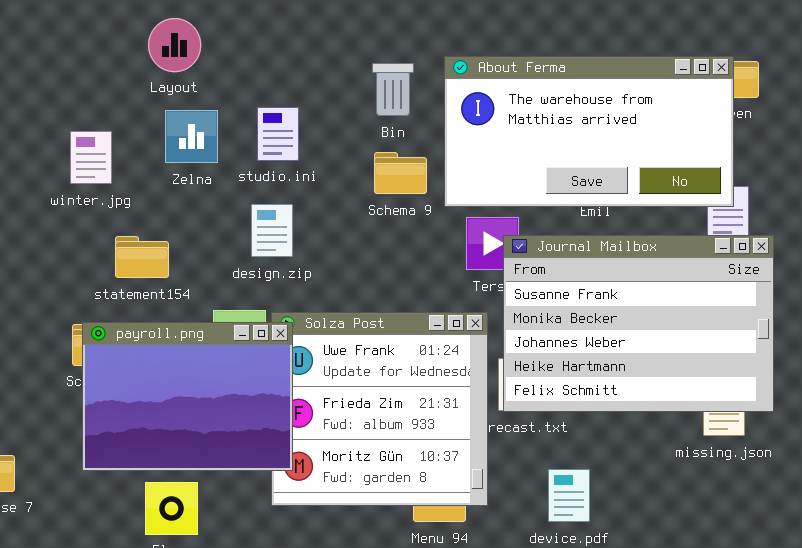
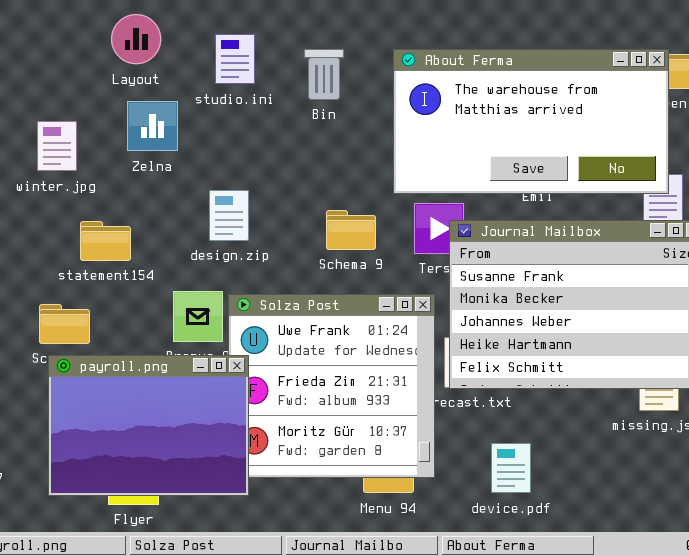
Bin: [372,63,414,116] -> [304,49,344,100], moved
studio.ini: [257,107,299,161] -> [215,34,255,84], moved
Schema 9: [374,152,427,194] -> [326,210,376,250], moved
payroll.png: [82,322,293,471] -> [48,355,249,496], moved

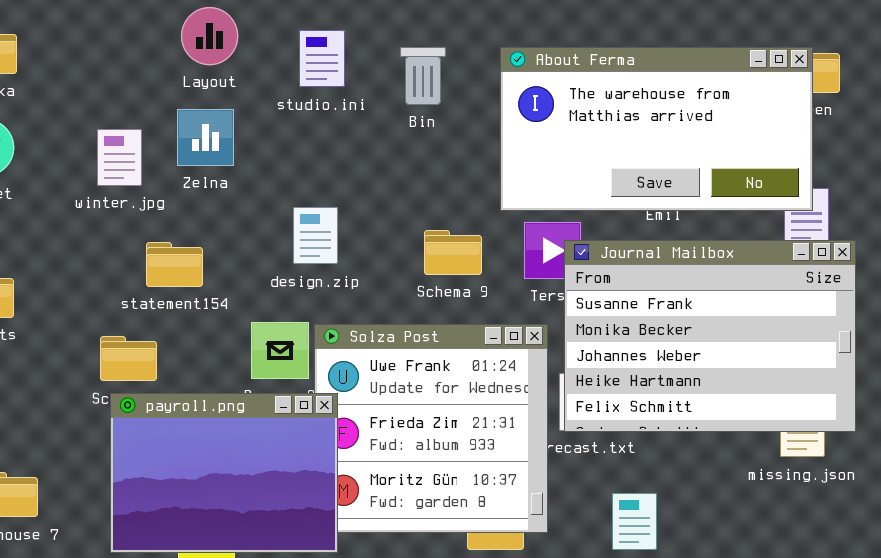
Zelna: [127,101,178,151] -> [177,109,234,166], moved

